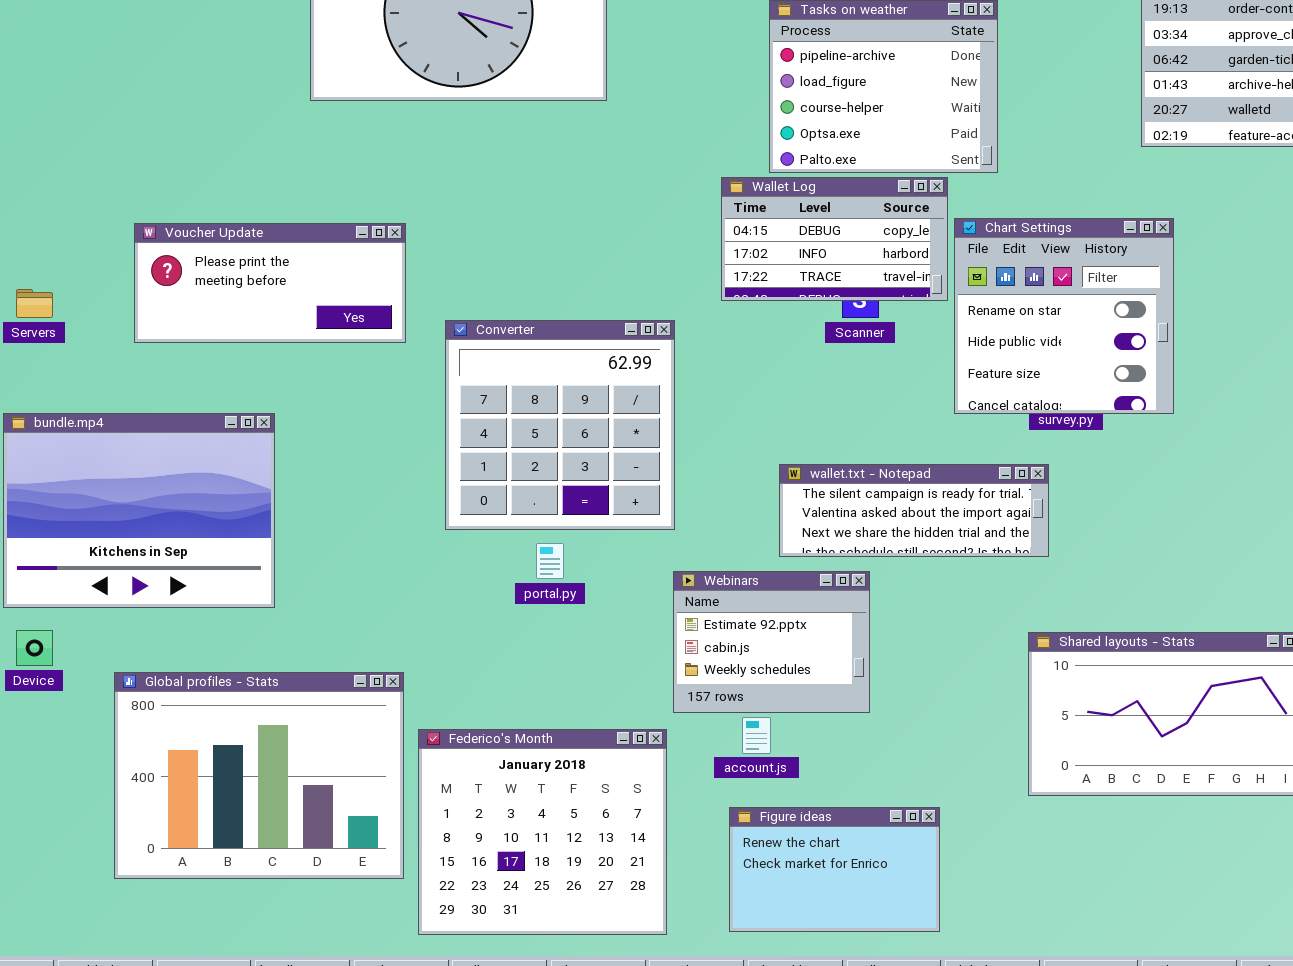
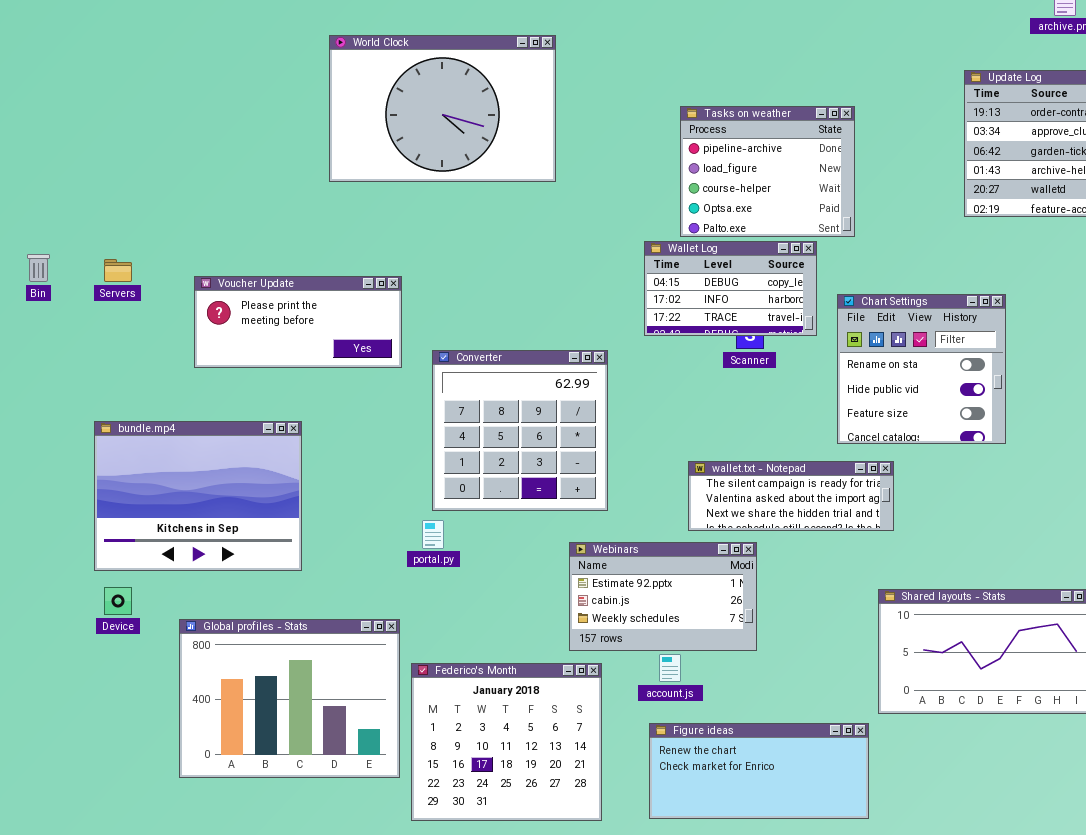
Chart Settings: [954,218,1174,414] -> [837,294,1006,444], moved
Servers: [16,289,53,318] -> [104,259,132,282], moved
portal.py: [536,543,564,579] -> [422,520,444,549], moved
Webinars: [673,571,870,713] -> [569,542,757,651], resized
Figure ideas: [729,807,940,932] -> [649,723,869,819], resized

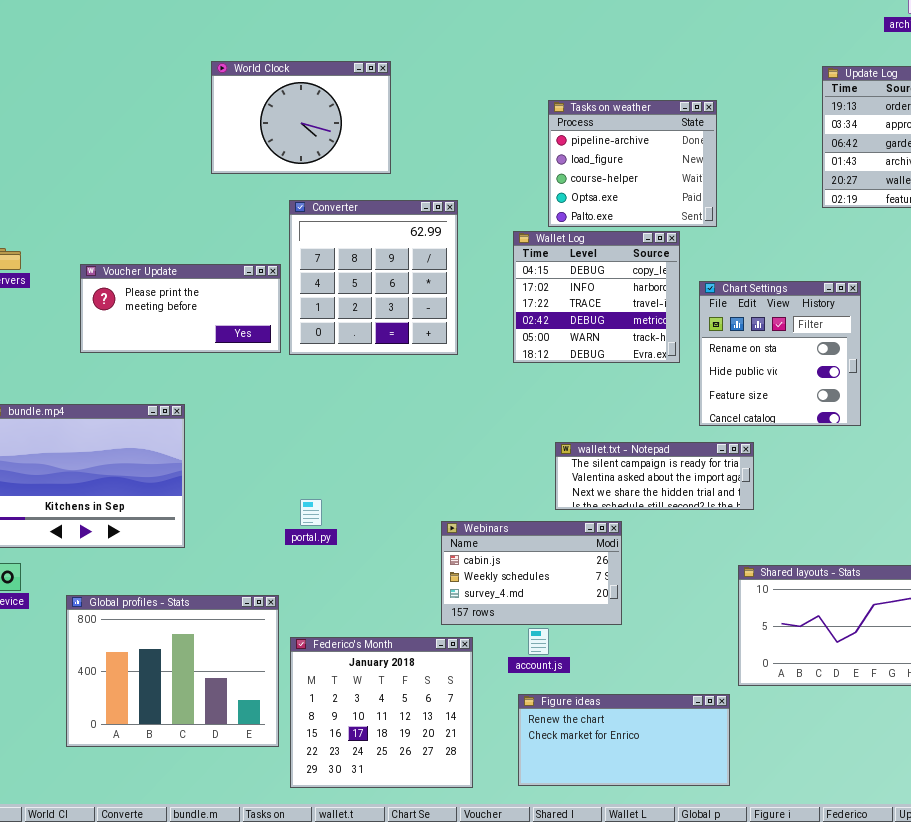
World Clock: [329,35,556,182] -> [211,61,391,174], resized
Wallet Log: [644,241,817,336] -> [513,231,680,363], resized
Converter: [432,350,608,511] -> [289,200,458,355], moved
Webinars: [569,542,757,651] -> [441,521,622,625], scrolled down 1 row

